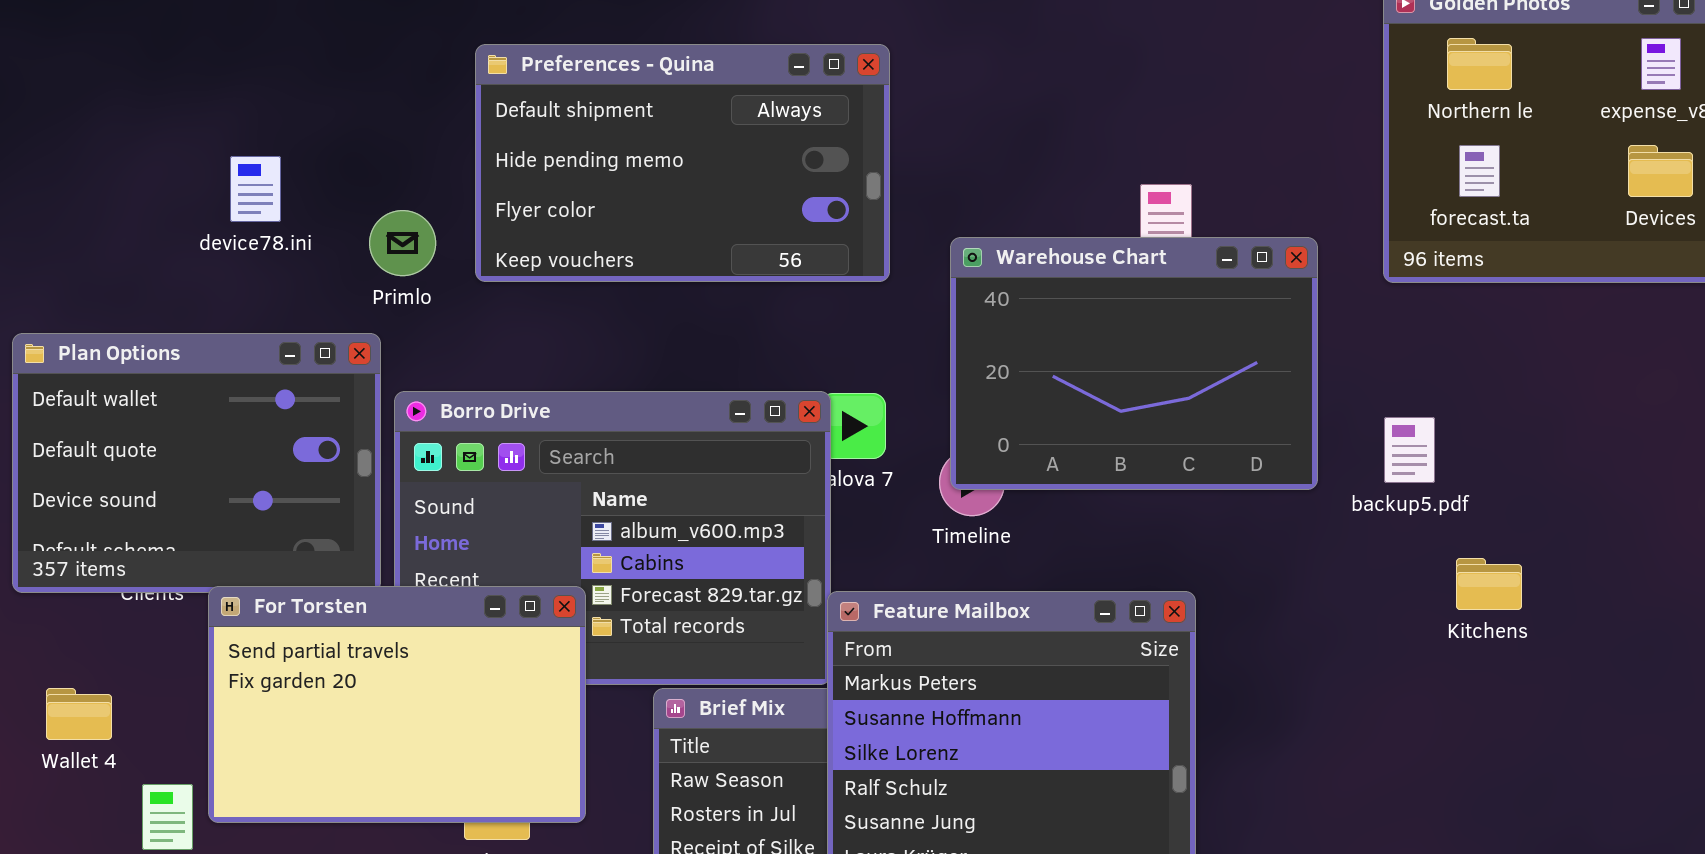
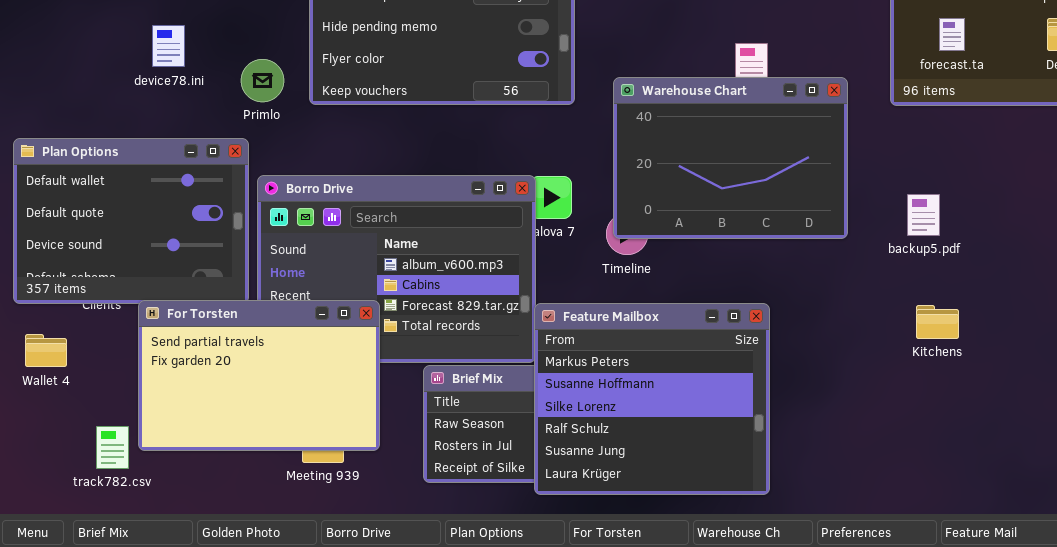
backup5.pdf: [1384,417,1435,483] -> [907,194,940,236], moved
Kitchens: [1456,558,1522,610] -> [916,305,959,339], moved
Wallet 4: [46,688,112,740] -> [25,334,67,367], moved

